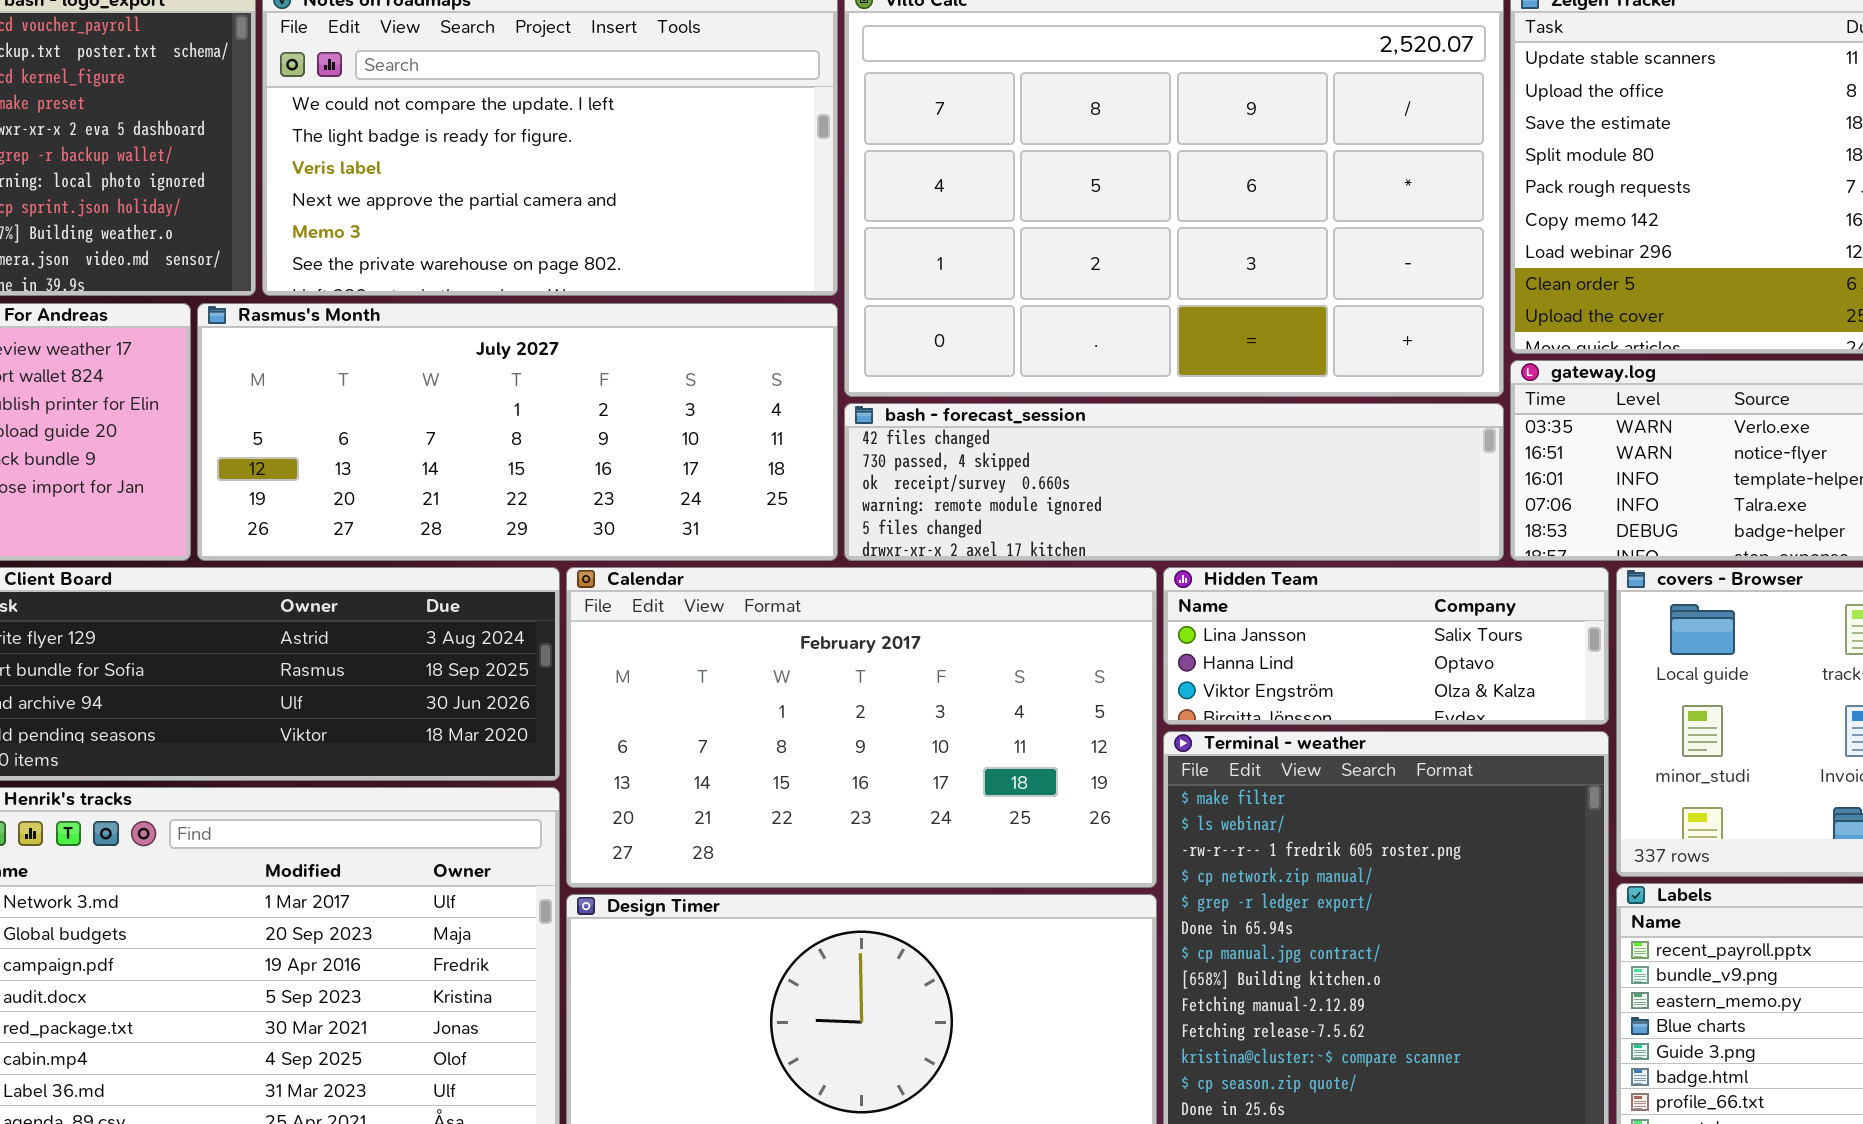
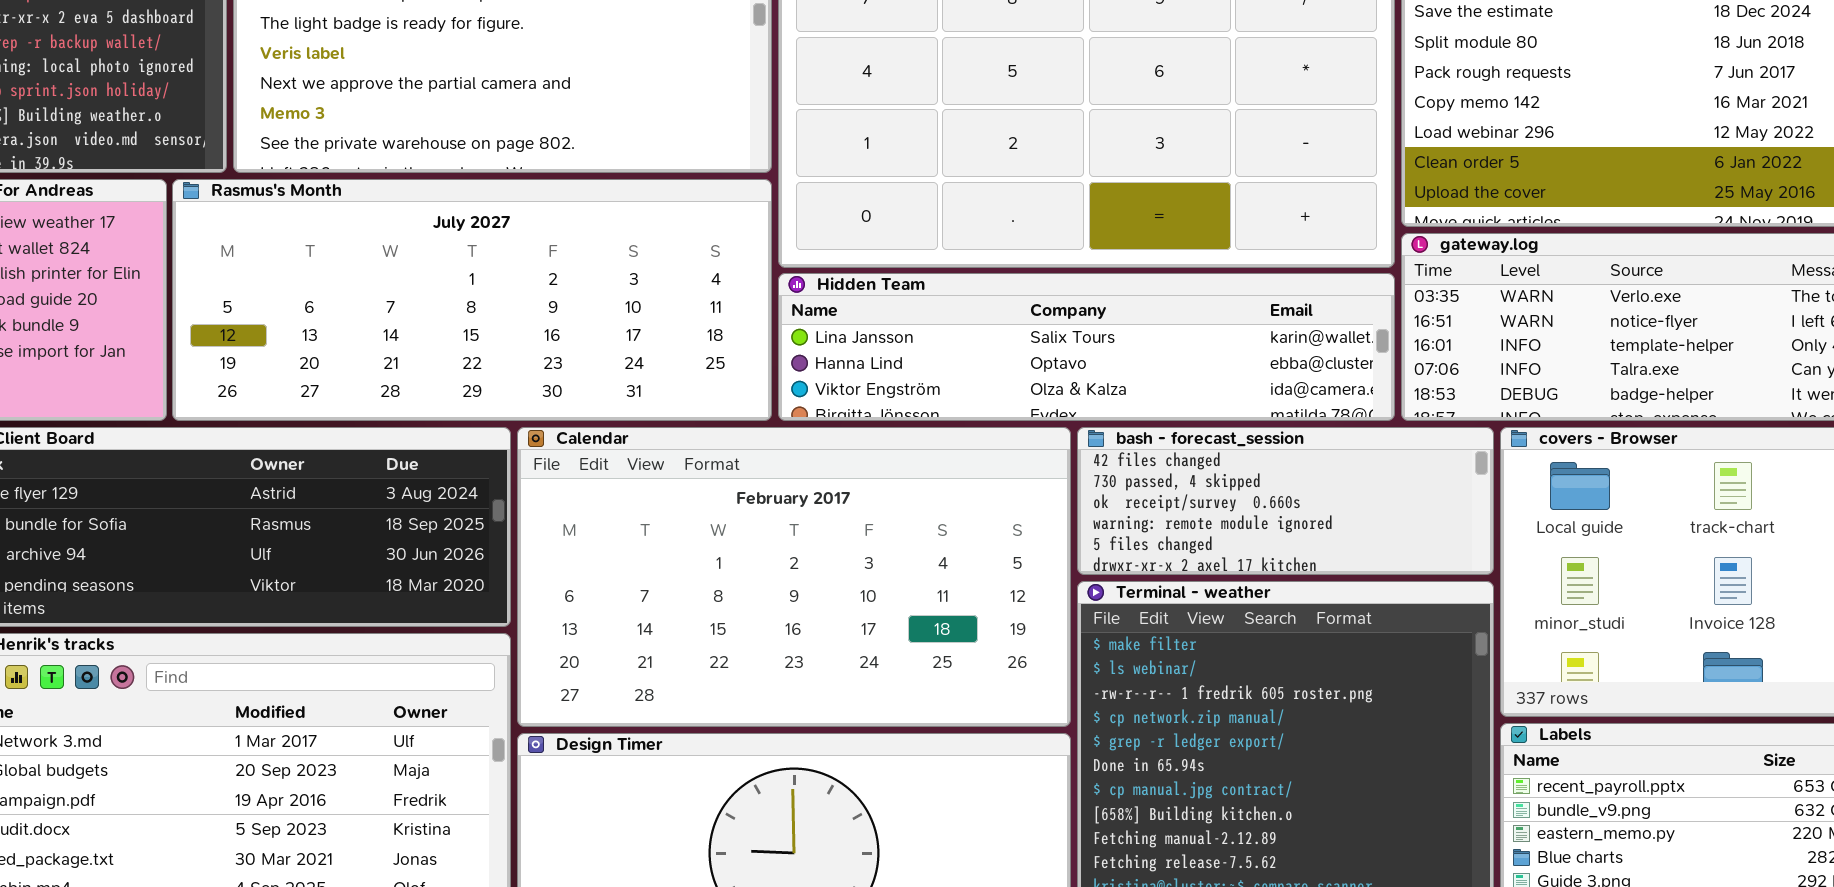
bash - forecast_session: [844,403,1504,561] -> [1077,427,1494,575], moved, resized
Hidden Team: [1163,567,1609,725] -> [778,273,1395,421], moved, resized

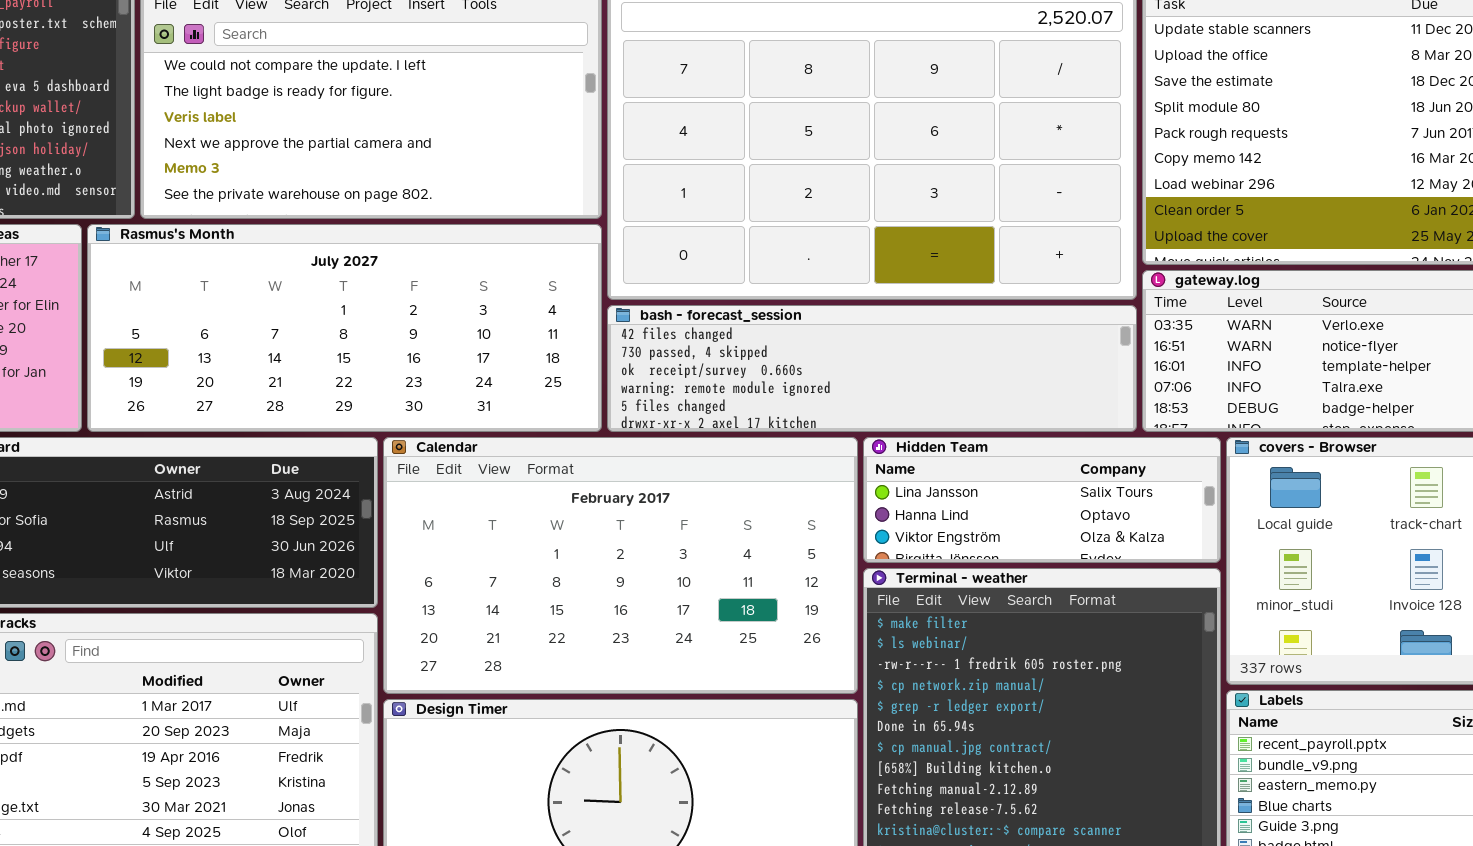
Hidden Team: [778,273,1395,421] -> [863,437,1221,563], moved, resized
bash - forecast_session: [1077,427,1494,575] -> [607,305,1137,432], moved, resized

